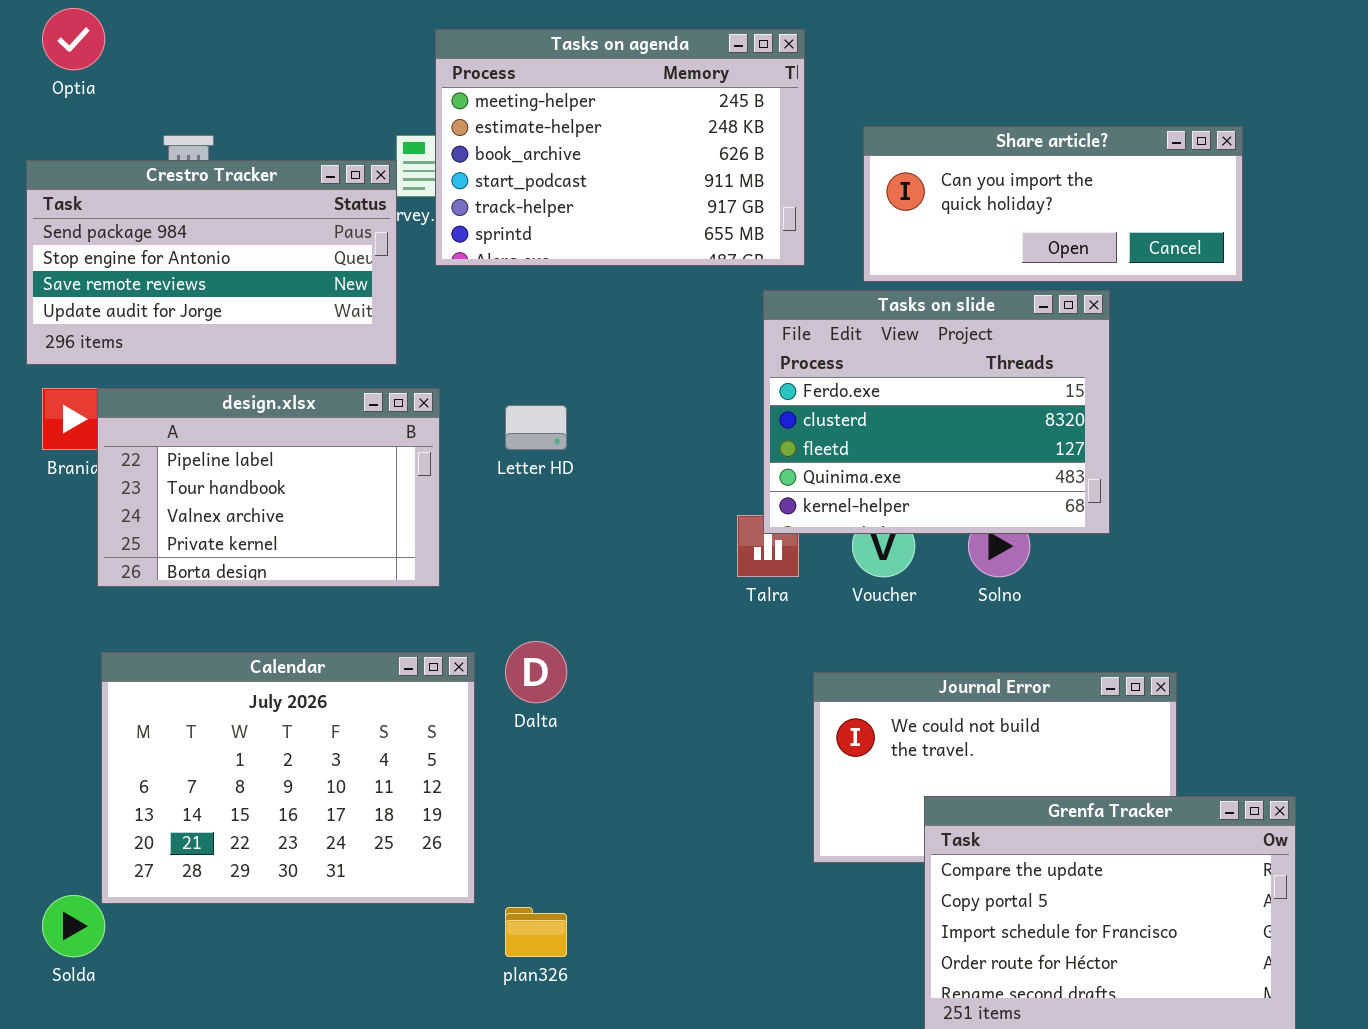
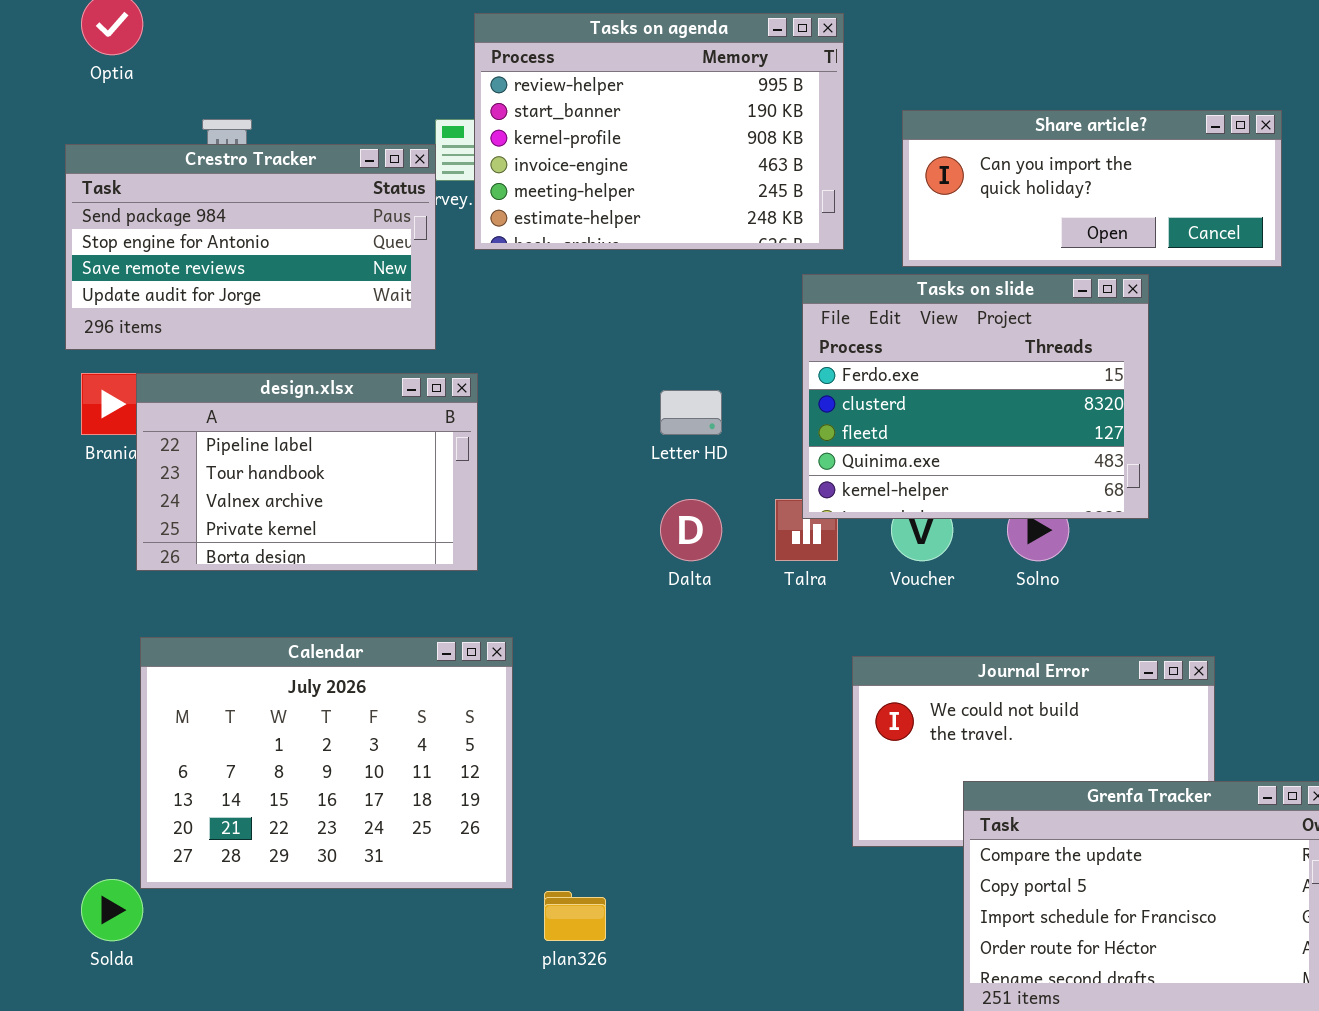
Tasks on agenda: [435,29,805,266] -> [474,13,844,250], scrolled up 4 rows
Letter HD: [505,405,567,450] -> [660,390,722,435], moved
Dalta: [505,641,567,703] -> [660,499,722,561], moved

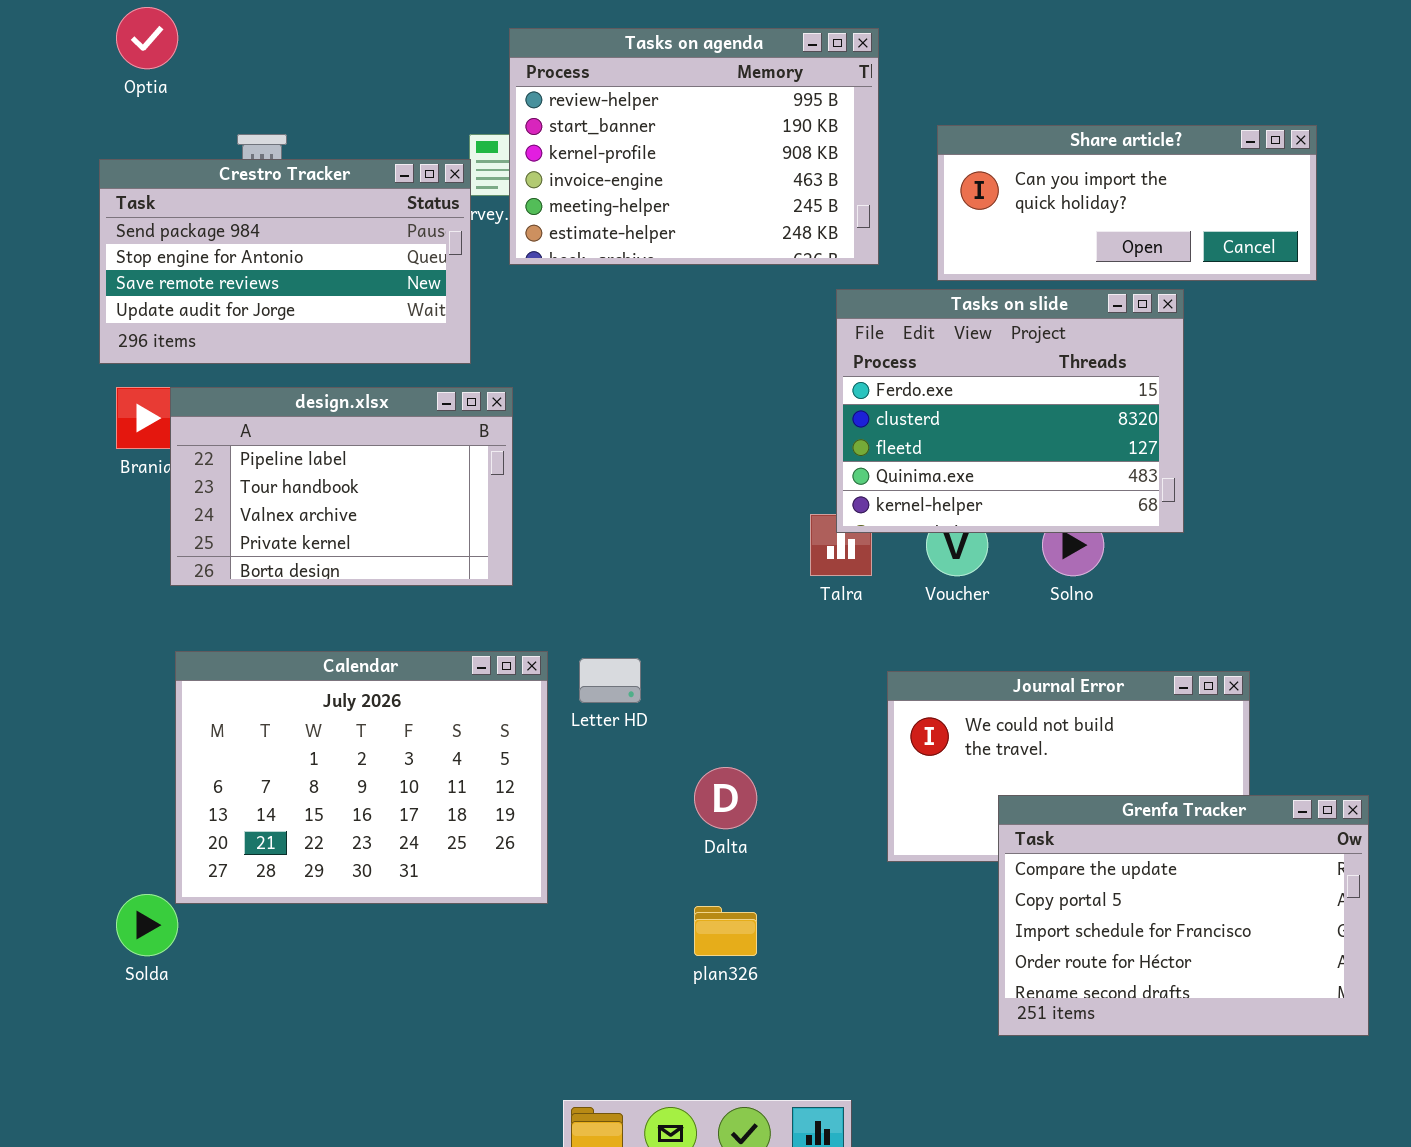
Letter HD: [660,390,722,435] -> [579,658,641,703], moved
Dalta: [660,499,722,561] -> [694,767,757,829], moved
plan326: [544,891,606,941] -> [694,906,757,956], moved

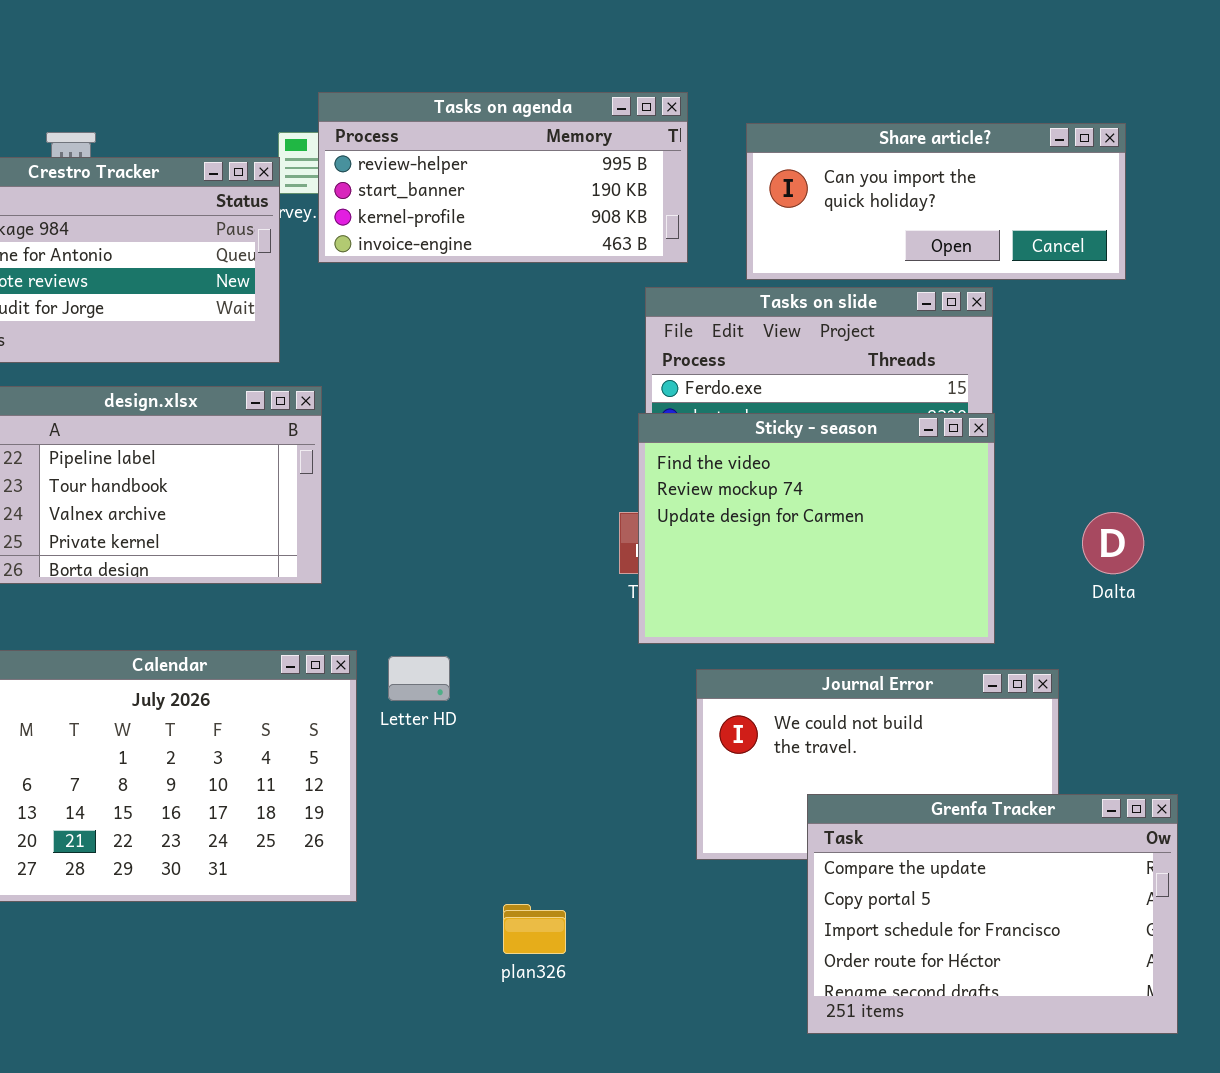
Tasks on agenda: [509,28,879,265] -> [318,92,688,263], resized
Sticky - season: none -> [638,413,995,644], opened
Dalta: [694,767,757,829] -> [1082,512,1144,574], moved

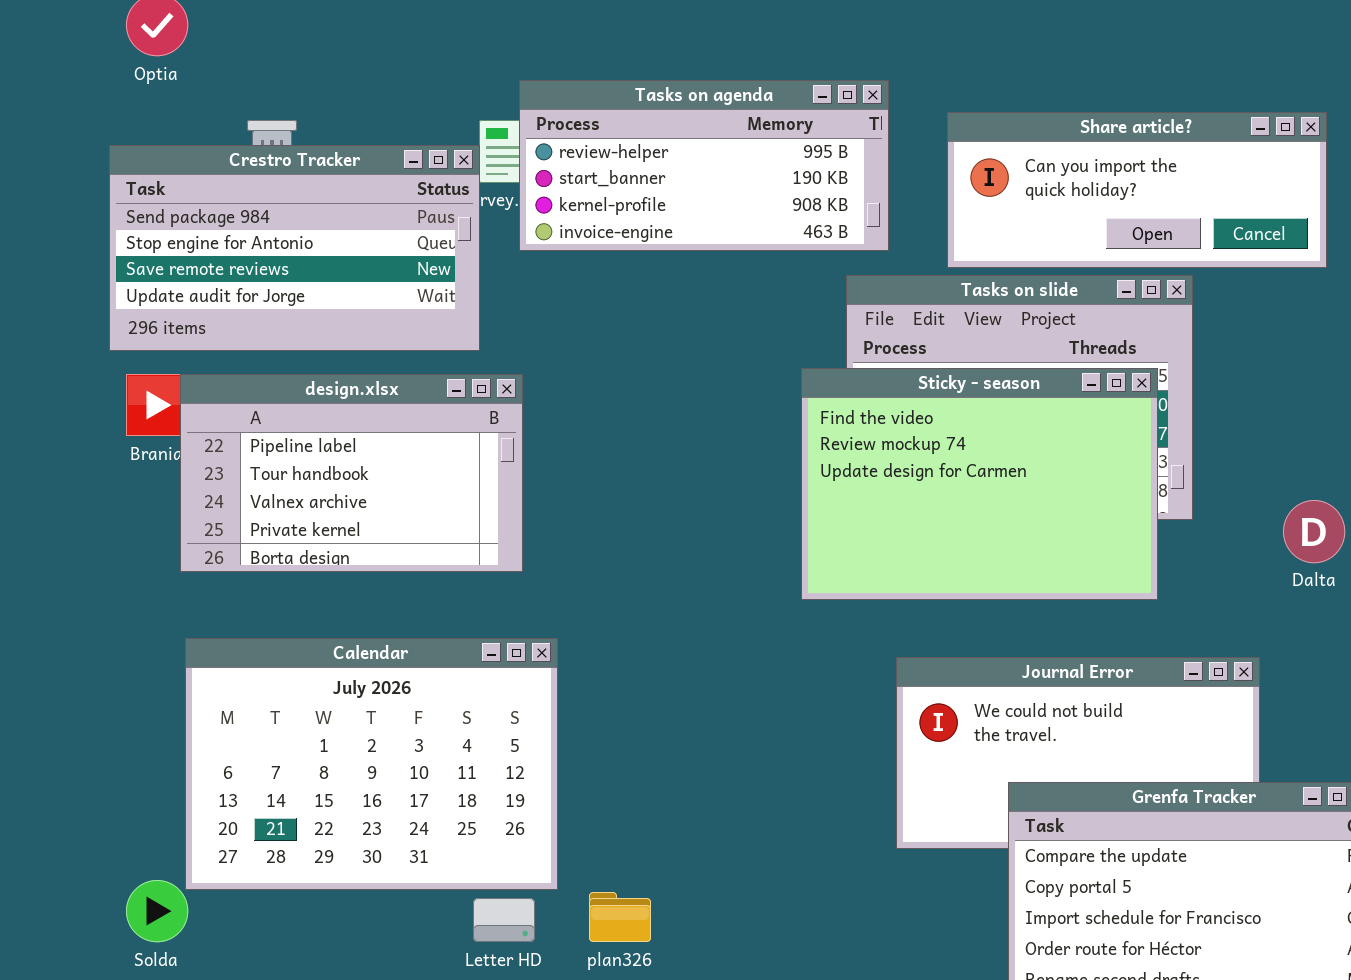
Sticky - season: [638,413,995,644] -> [801,368,1158,600], moved
Letter HD: [388,656,450,701] -> [473,898,535,942], moved
plan326: [503,904,566,954] -> [589,892,651,942], moved

